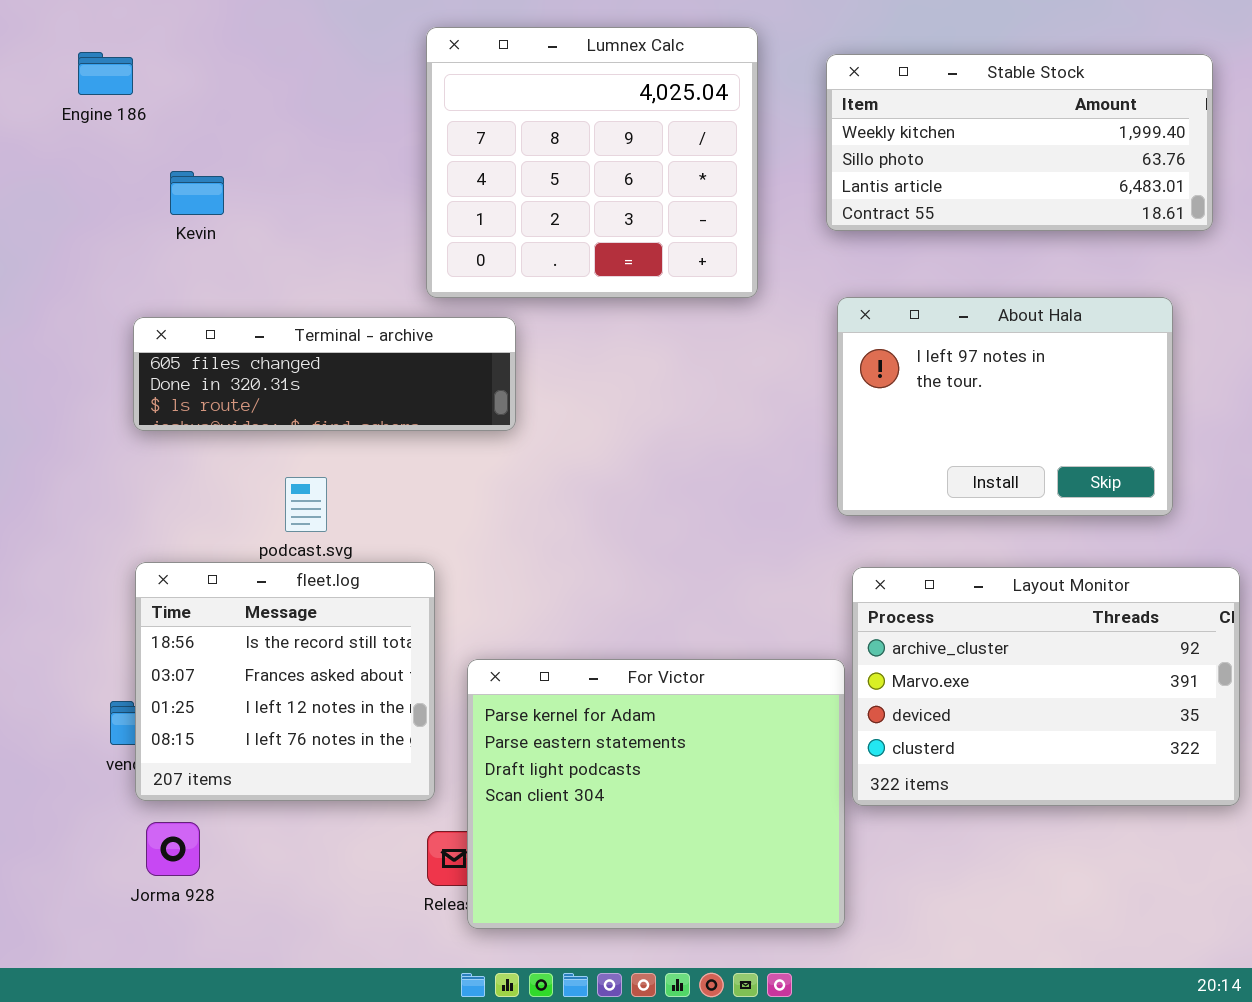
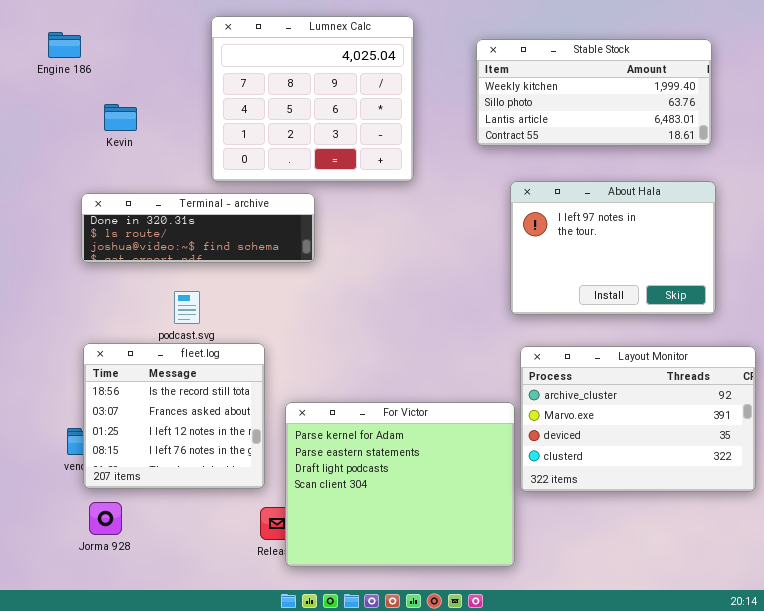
Lumnex Calc: [426,27,758,298] -> [211,16,414,182], moved
Stable Stock: [826,54,1213,231] -> [476,39,712,146], moved
Terminal - archive: [133,317,516,431] -> [81,193,315,263], scrolled down 1 row

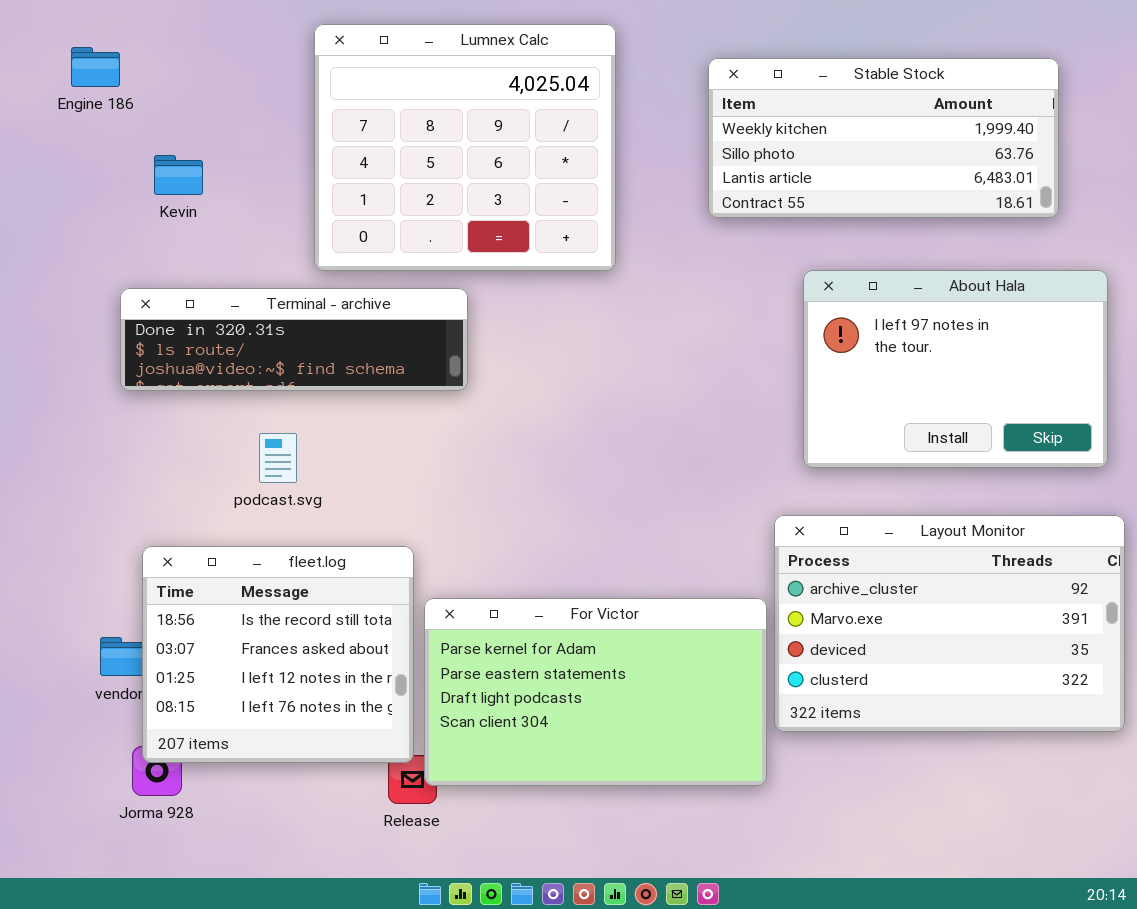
About Hala: [510,181,716,315] -> [803,270,1108,468], moved
fleet.log: [83,343,265,489] -> [142,546,414,763], moved
For Victor: [285,402,515,567] -> [424,598,767,786], resized

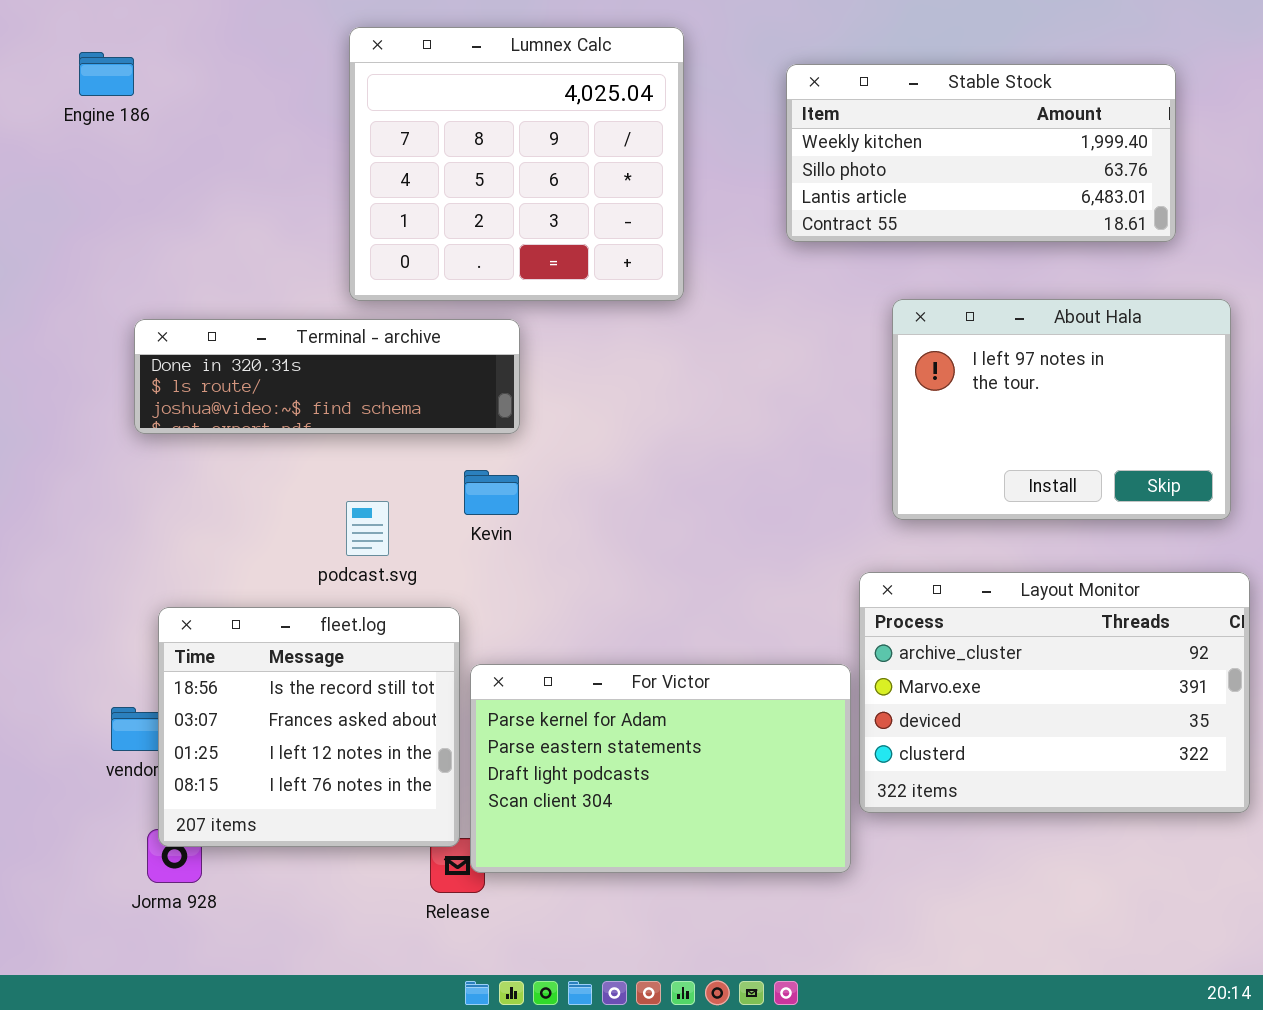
Kevin: [154,155,203,195] -> [464,470,519,515], moved
podcast.svg: [259,433,297,483] -> [346,501,389,556], moved

